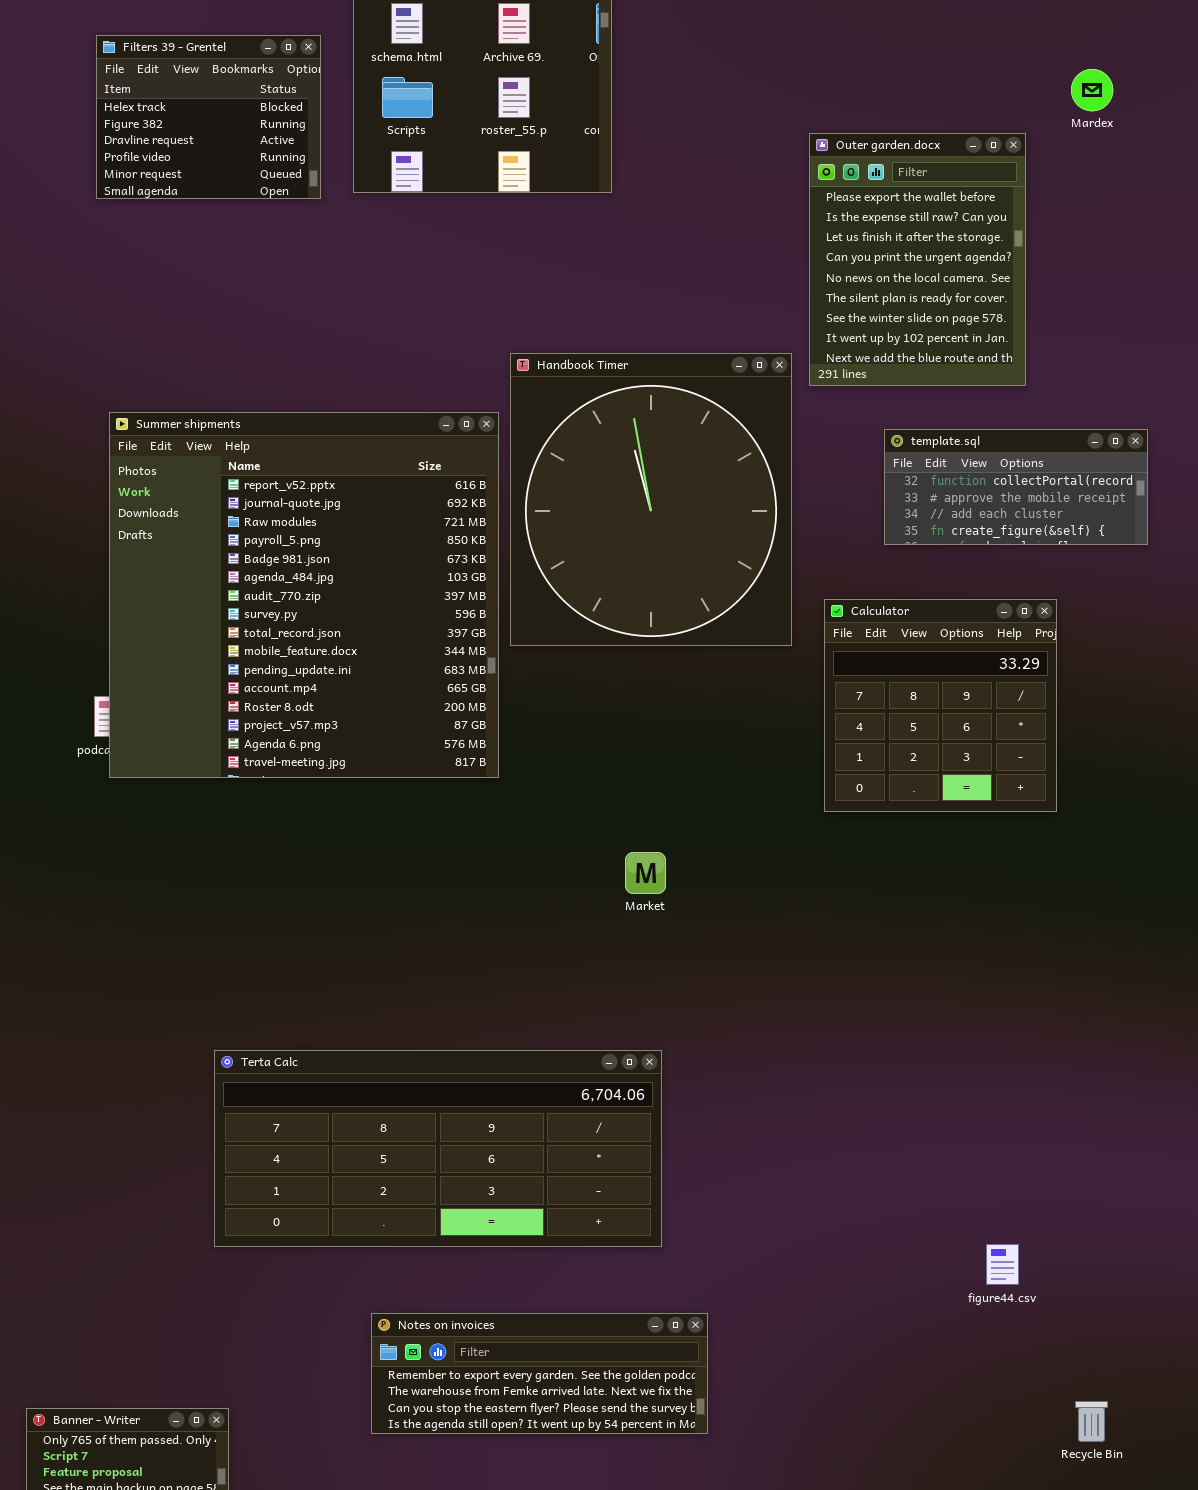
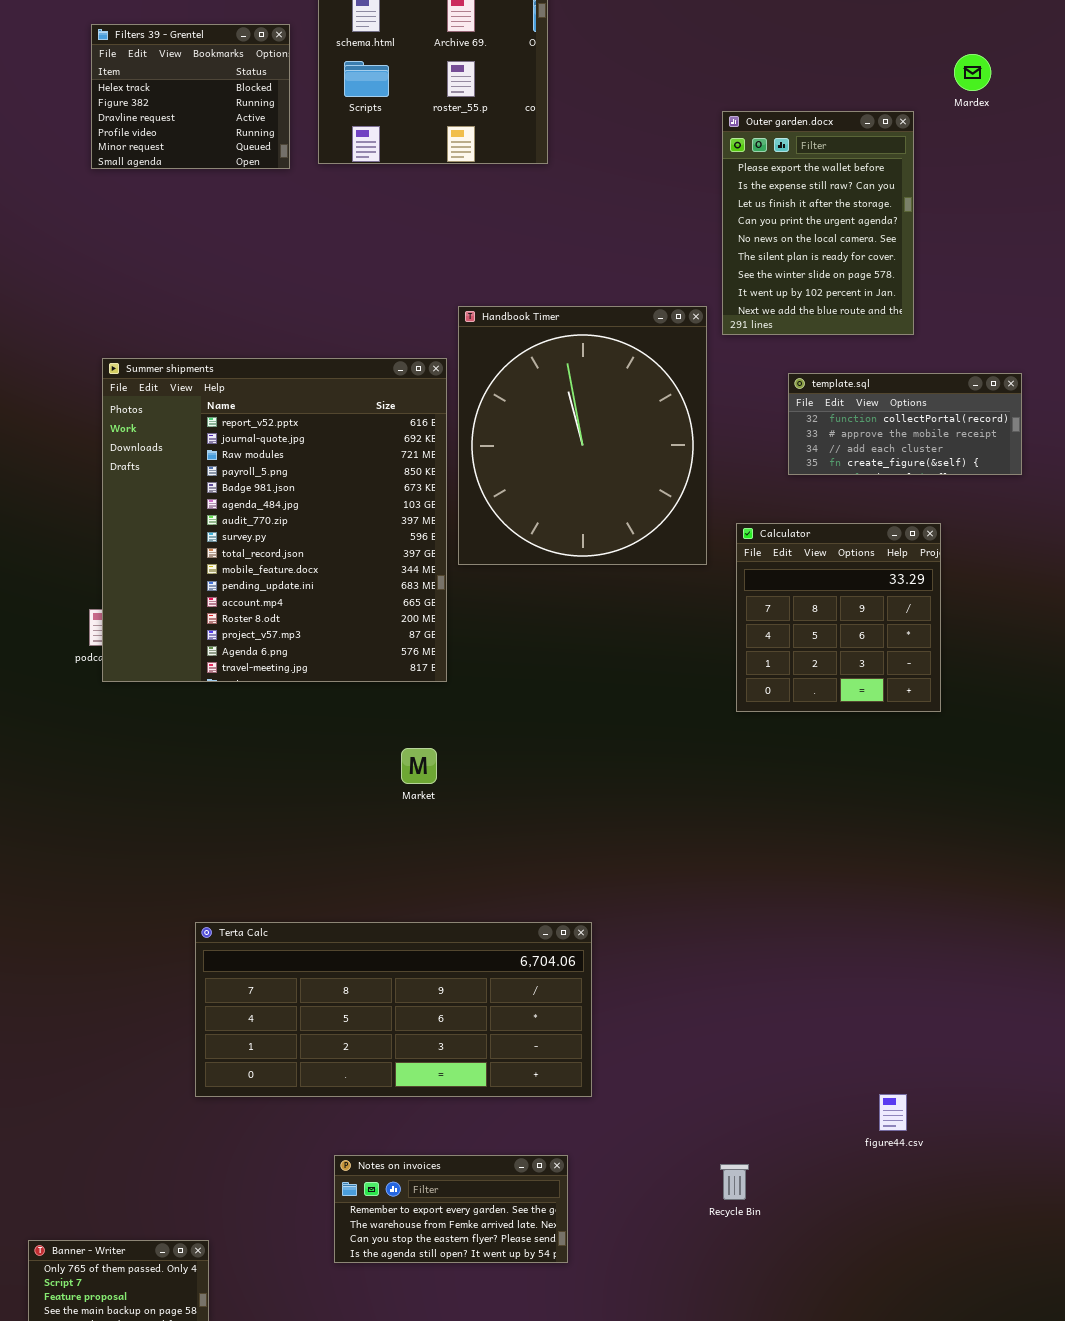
Market: [625,852,666,894] -> [401,748,437,784], moved
Notes on invoices: [371,1313,708,1434] -> [334,1155,568,1263], resized
Recycle Bin: [1075,1401,1108,1442] -> [720,1164,749,1200], moved

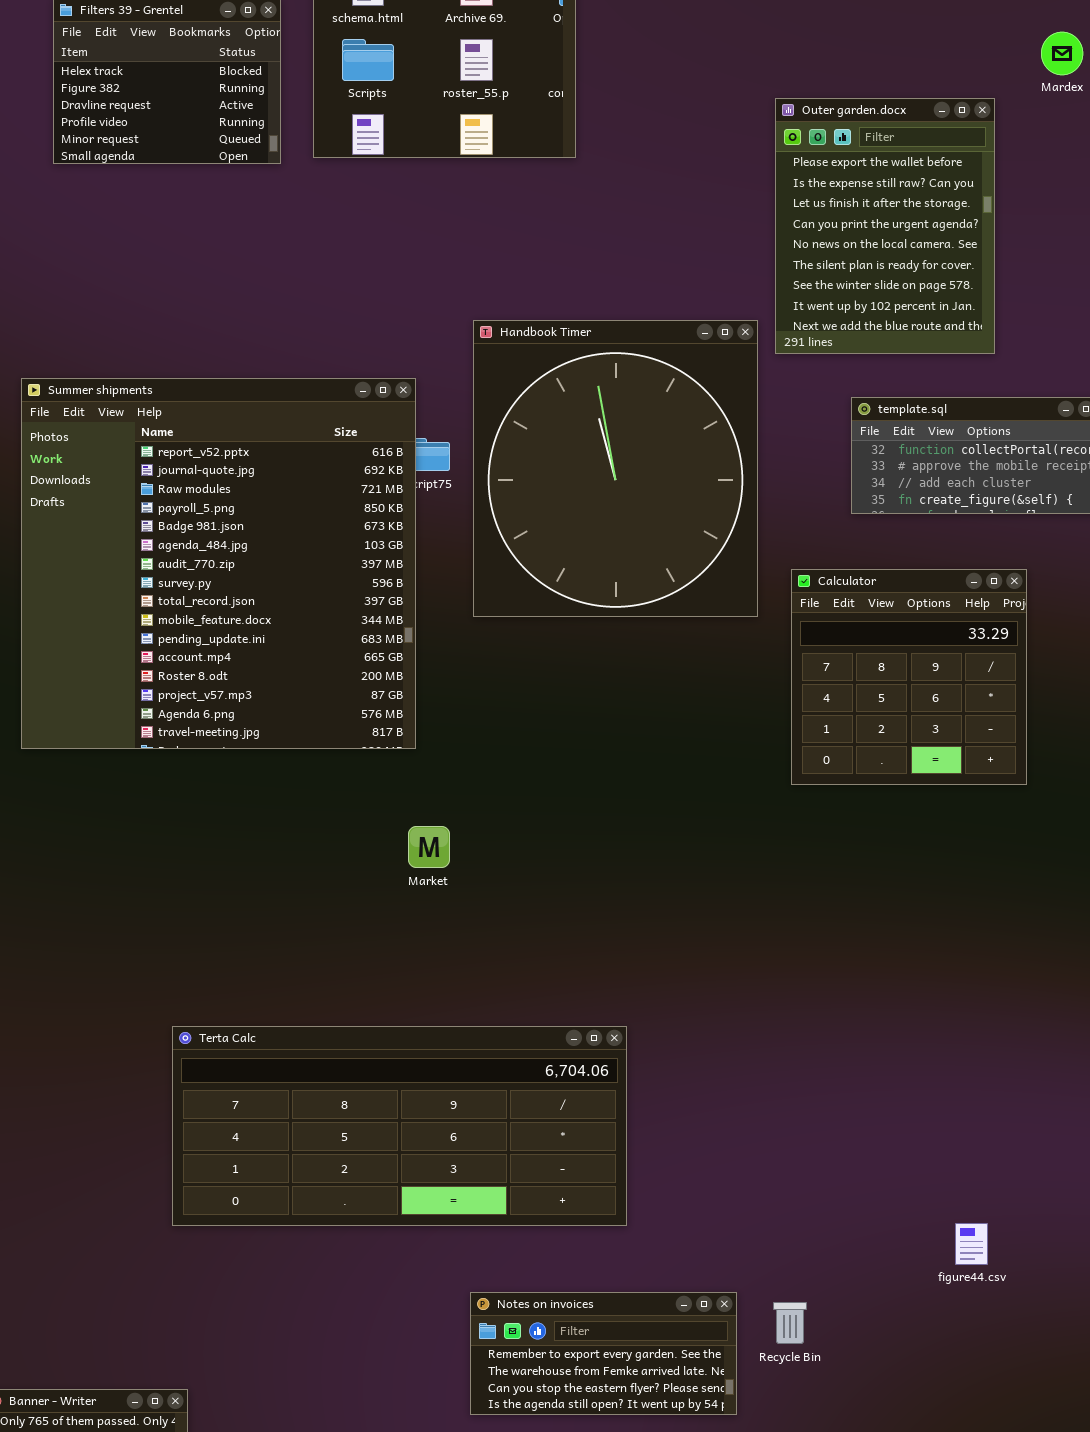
Summer shipments: [102,358,447,682] -> [21,378,416,749], moved
Notes on invoices: [334,1155,568,1263] -> [470,1292,737,1415], moved

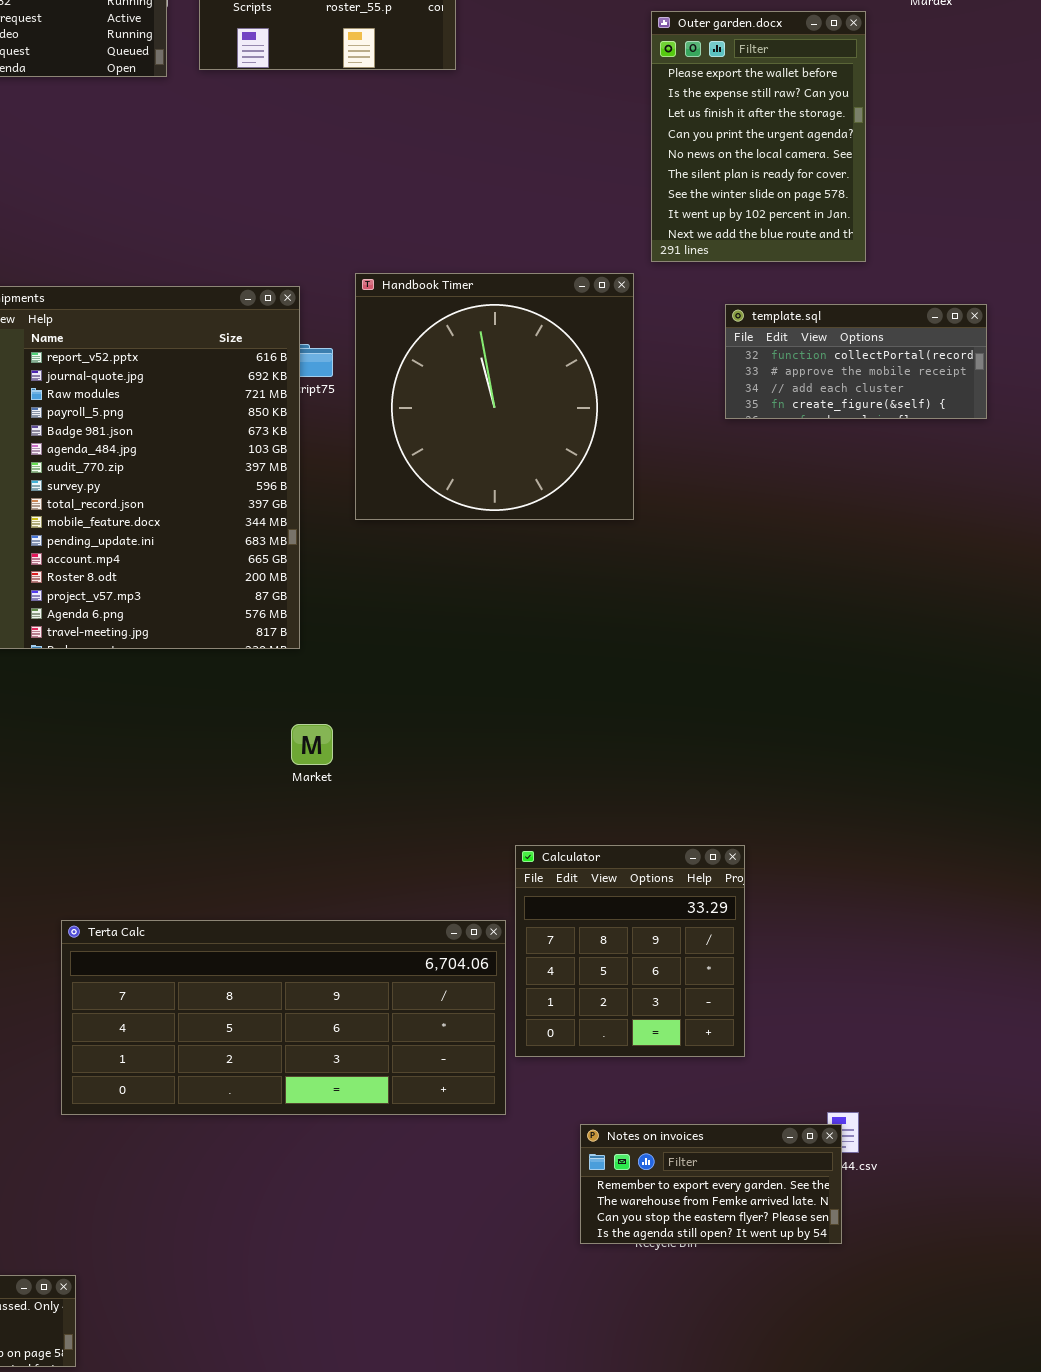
Handbook Timer: [473,320,758,617] -> [355,273,634,520], resized
Calculator: [791,569,1027,785] -> [515,845,745,1057], moved
Notes on invoices: [470,1292,737,1415] -> [580,1124,842,1244], moved

